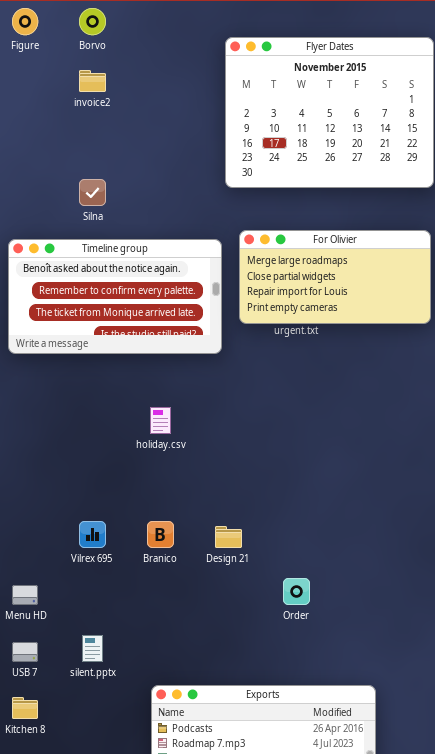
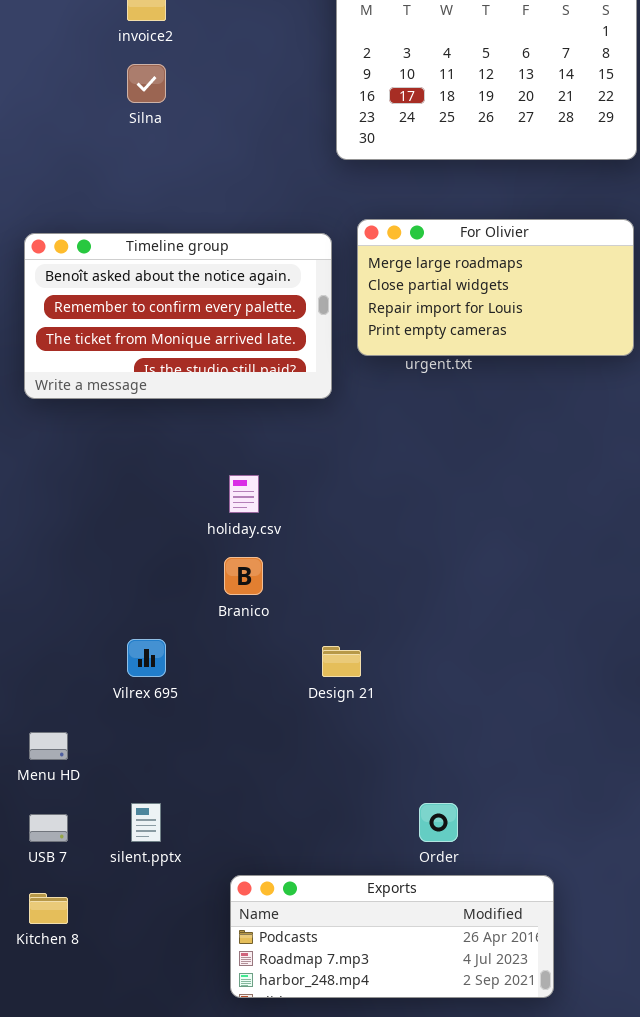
Silna: [79,179,106,206] -> [127,64,166,103], moved
Branico: [147,521,174,548] -> [224,557,263,595], moved
Order: [283,578,310,605] -> [419,803,458,842], moved

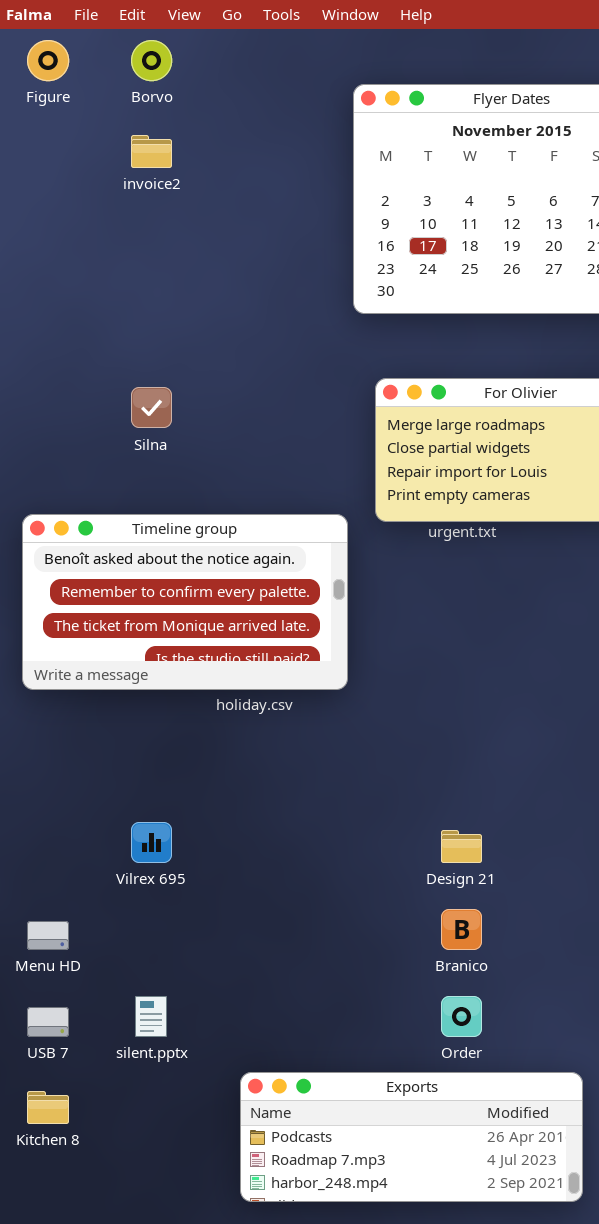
Silna: [127,64,166,103] -> [131,387,172,428], moved
Timeline group: [24,233,332,399] -> [22,514,348,690], moved
Branico: [224,557,263,595] -> [441,909,482,950], moved
Design 21: [322,646,361,677] -> [441,830,482,863], moved

